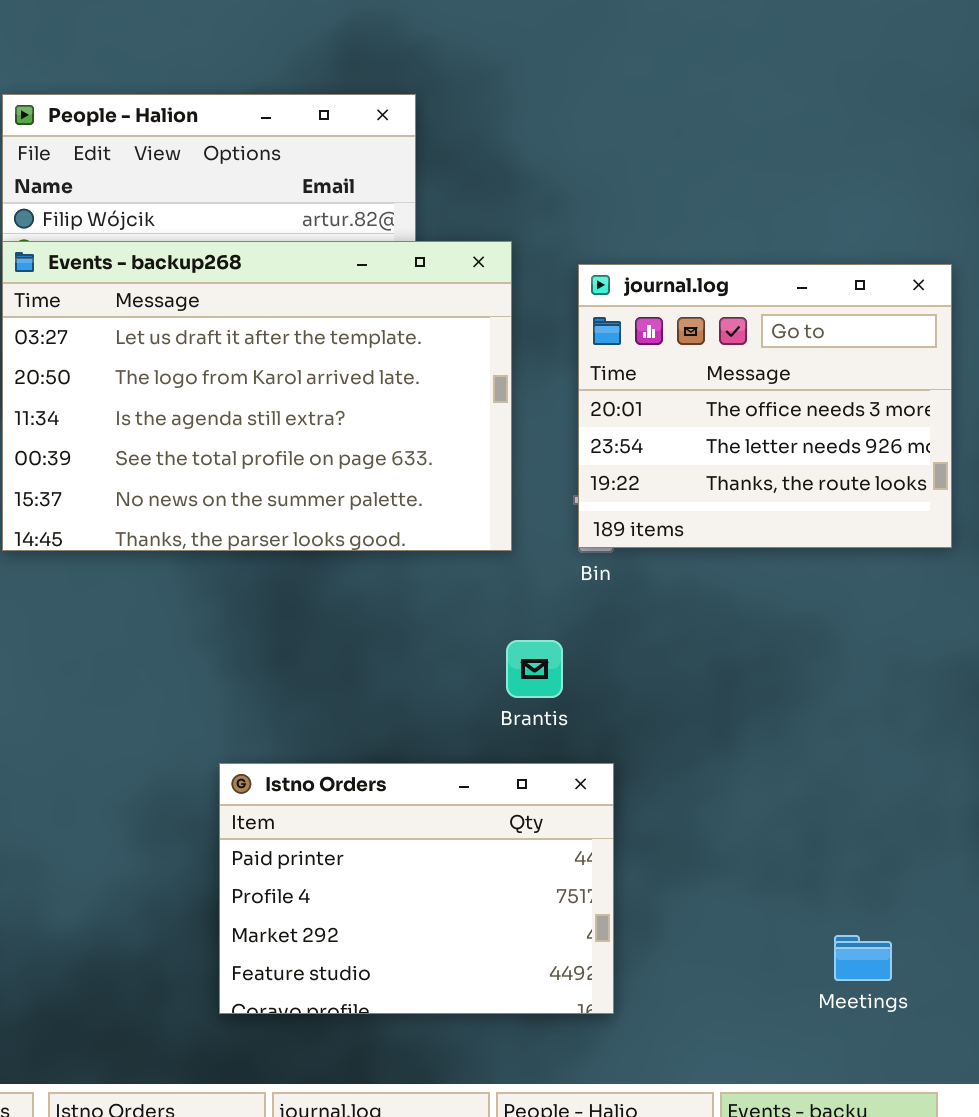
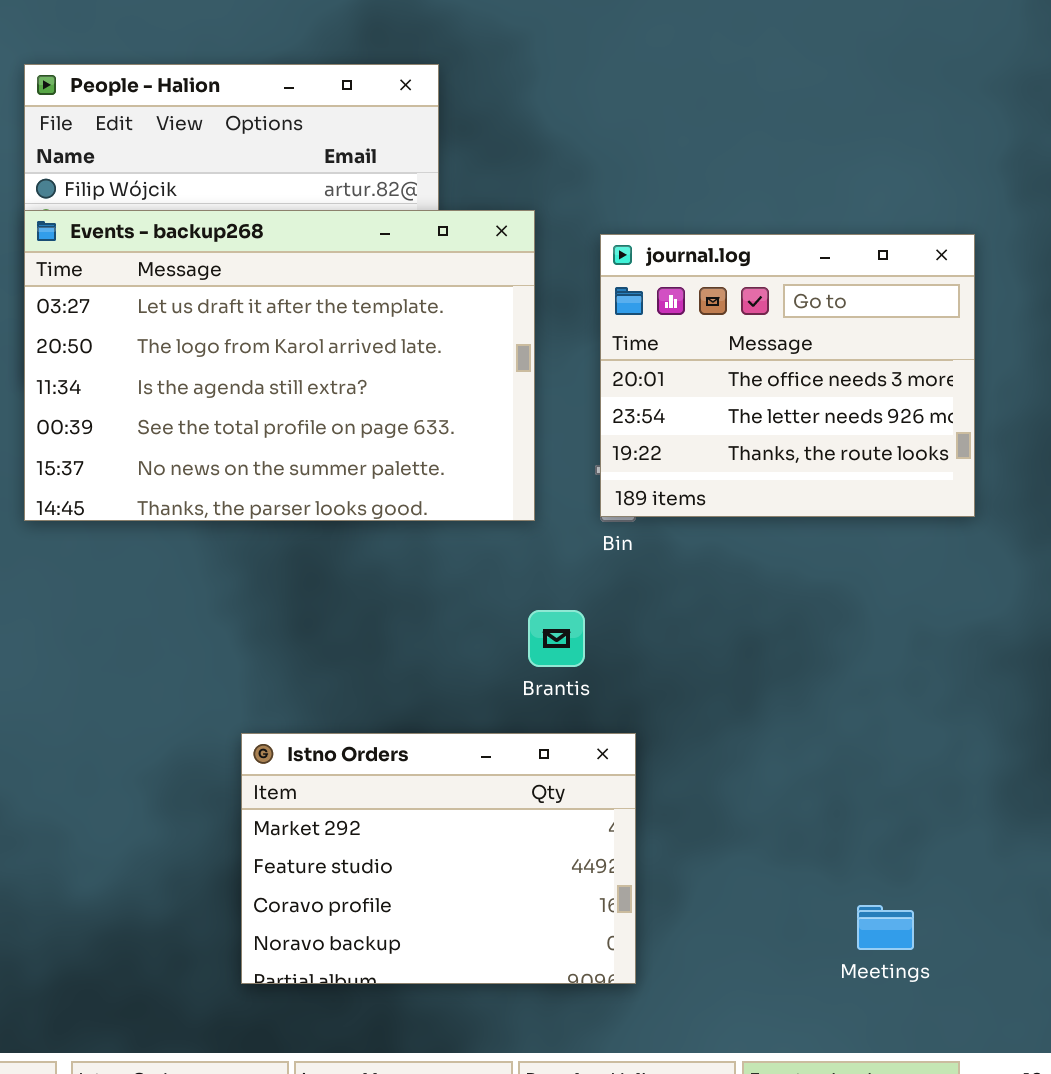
Istno Orders: [219,763,614,1014] -> [241,733,636,984], scrolled down 2 rows

